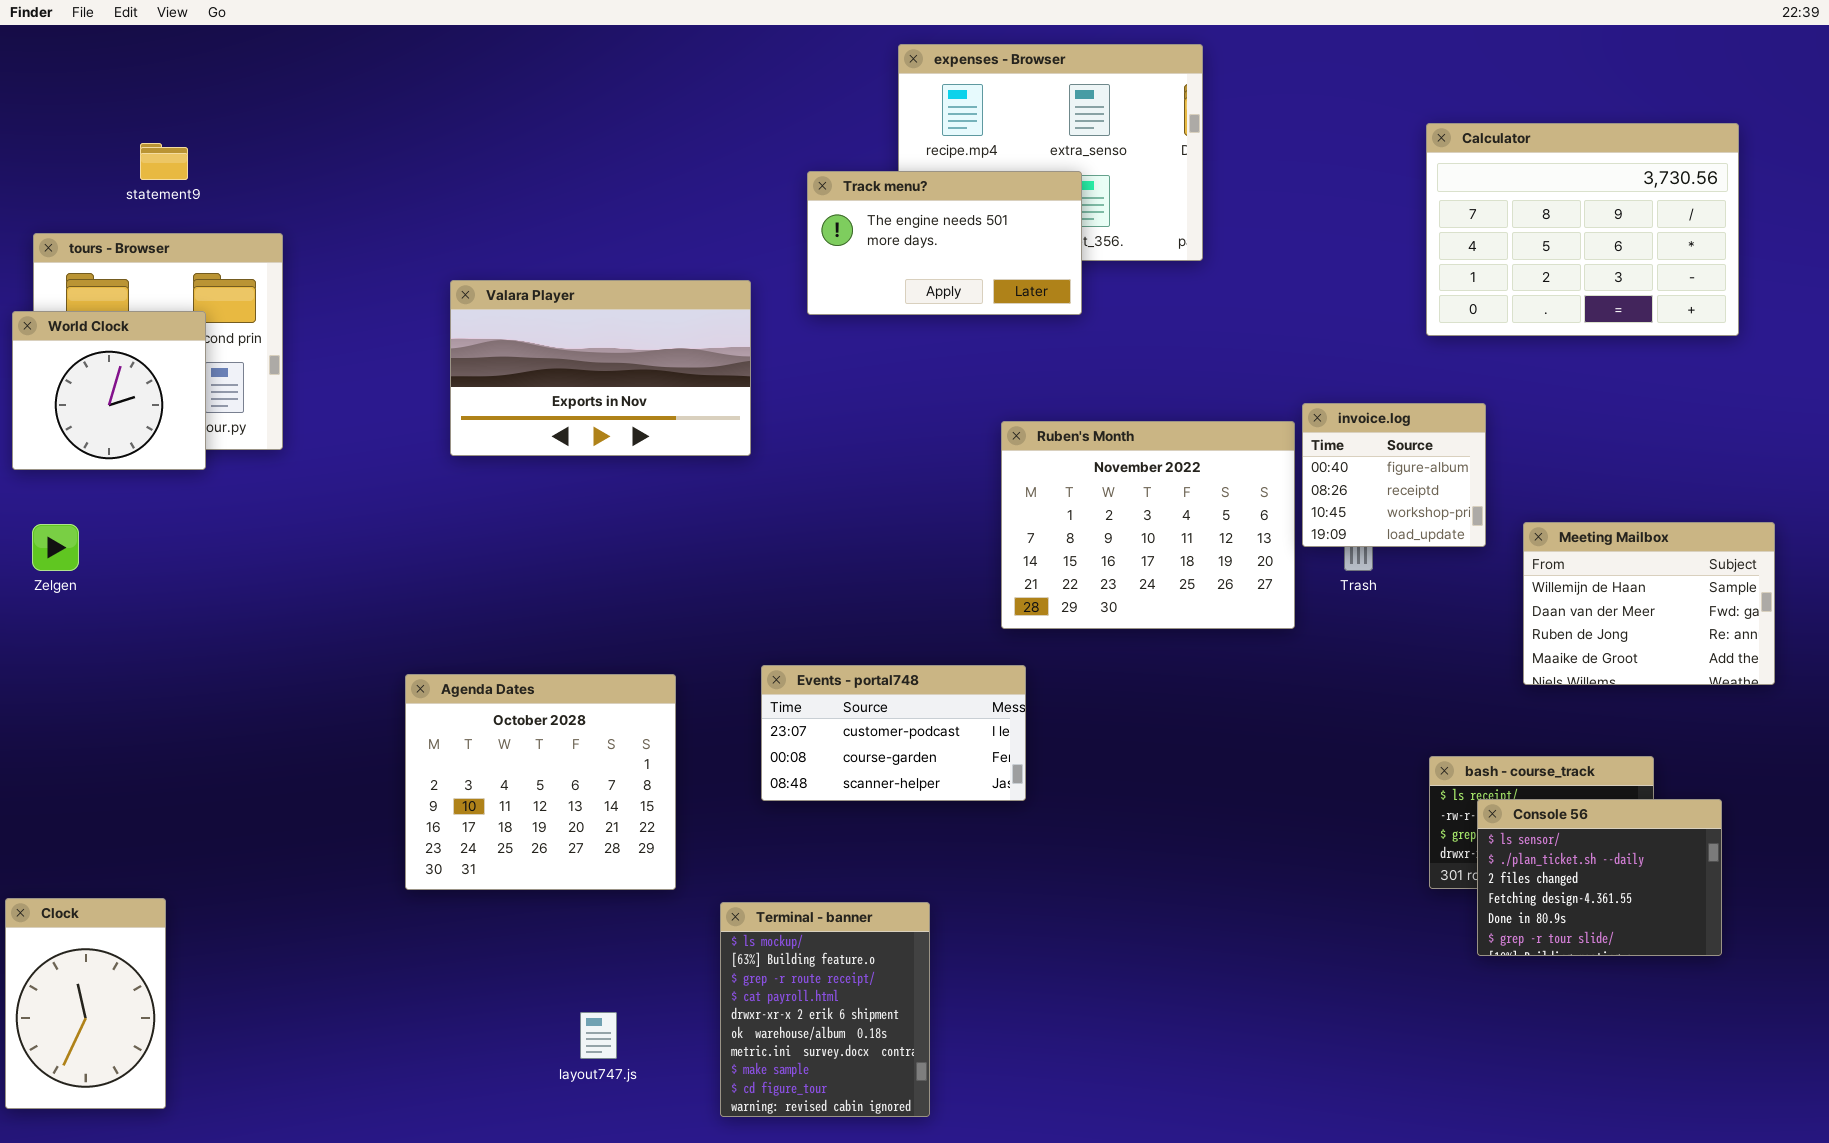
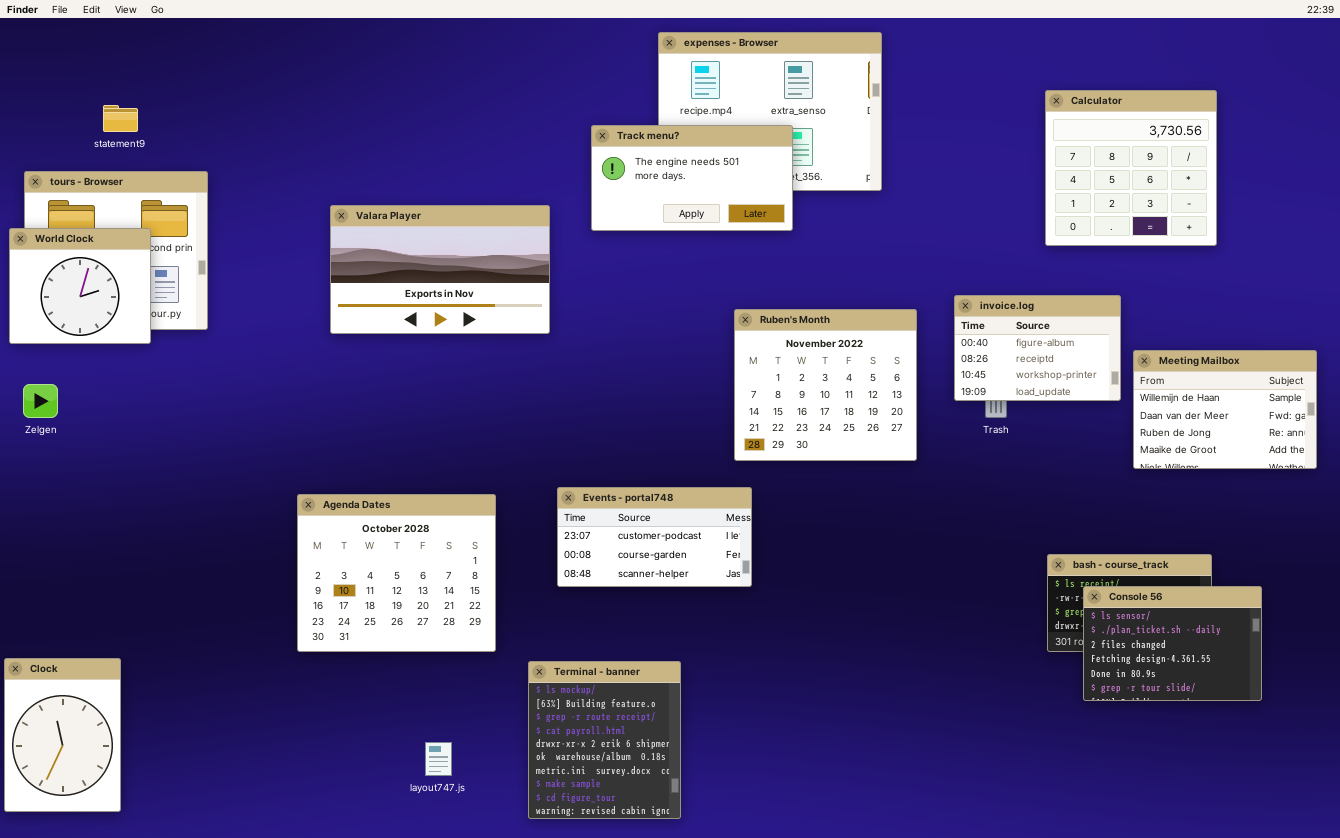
Calculator: [1426,123,1739,336] -> [1045,90,1217,246], resized
invoice.log: [1302,403,1486,547] -> [954,295,1121,401], resized
Ruben's Month: [1001,421,1295,629] -> [734,309,917,461], resized
Meeting Mailbox: [1523,522,1775,685] -> [1133,350,1317,469], moved

